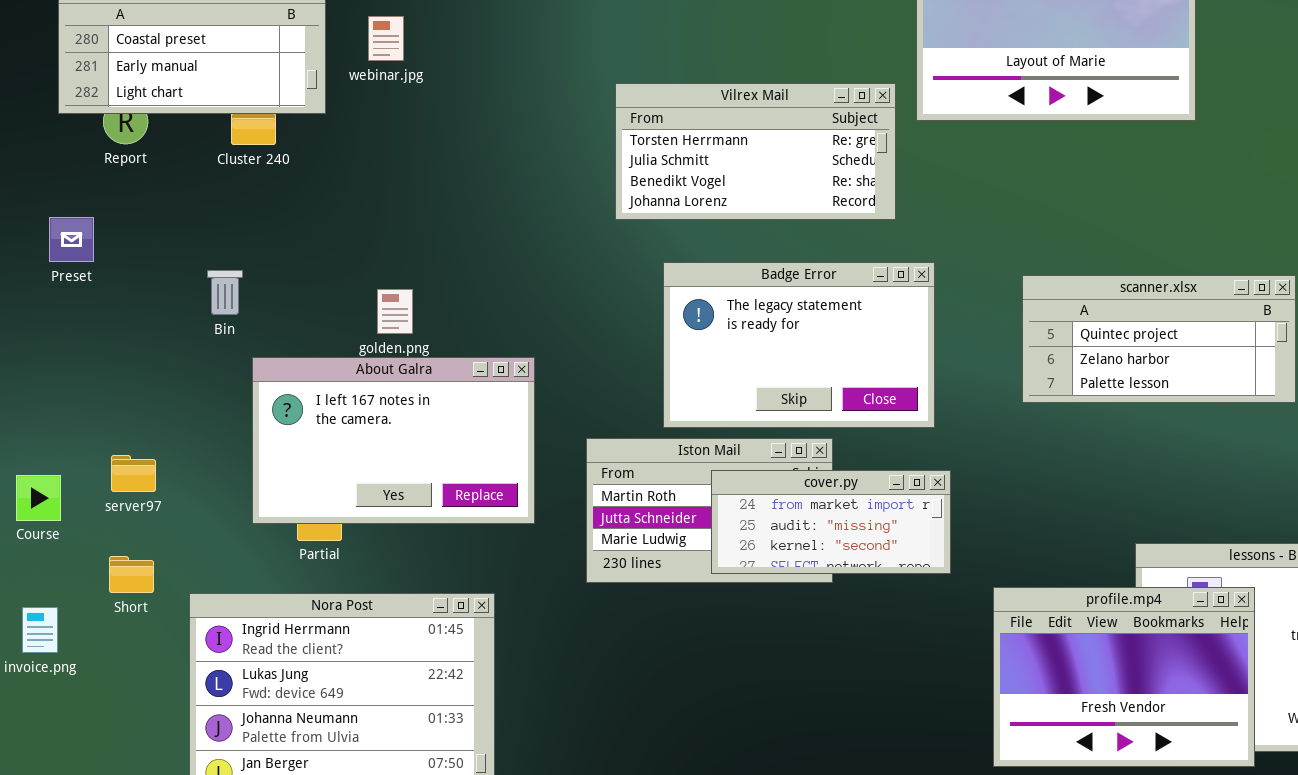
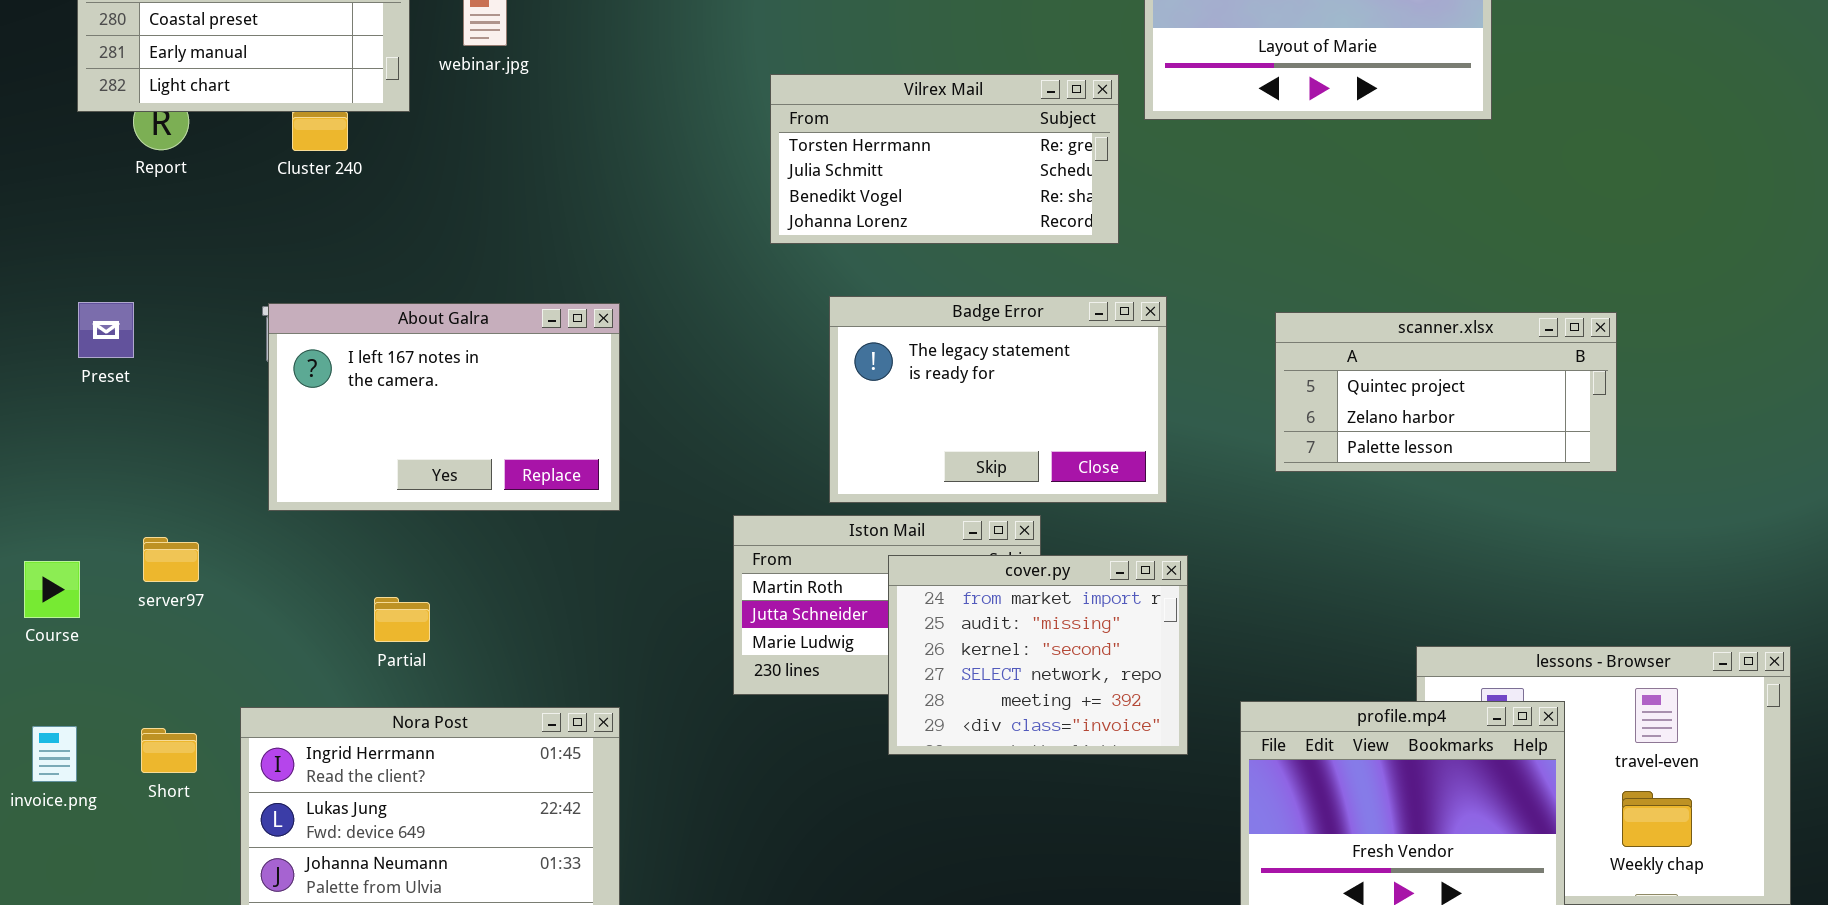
Preset: [49,217,94,262] -> [78,302,134,358], moved
About Galra: [252,357,535,524] -> [268,303,620,511], moved
cover.py: [711,470,951,574] -> [888,555,1188,755], resized
Short: [109,556,154,593] -> [141,728,197,773], moved

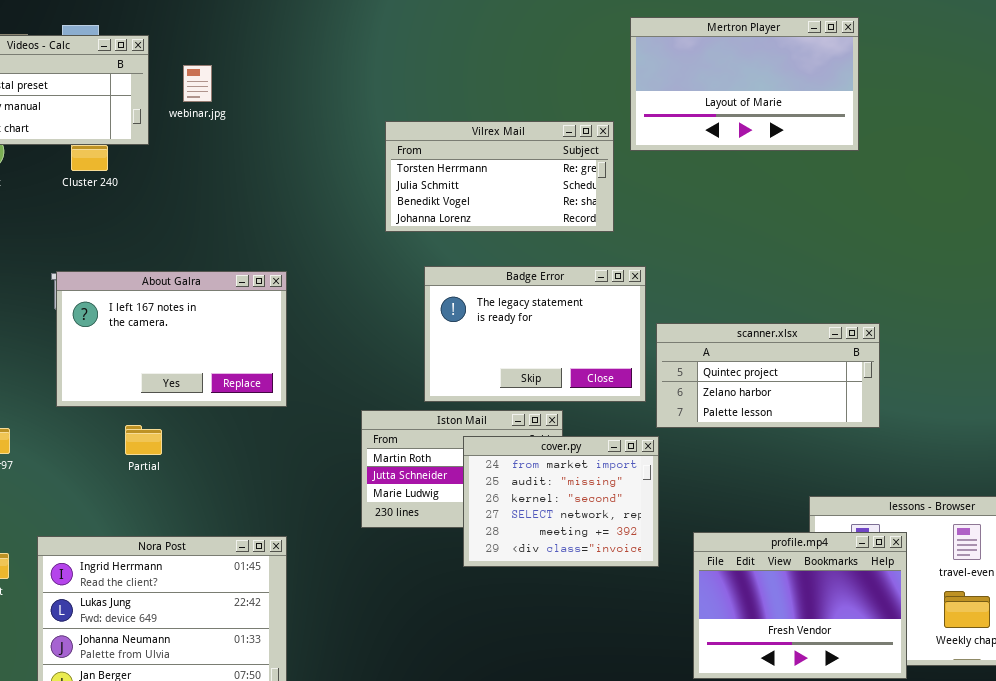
scanner.xlsx: [1275,312,1617,472] -> [656,323,880,428], moved
Partial: [374,597,430,642] -> [125,425,162,455], moved

